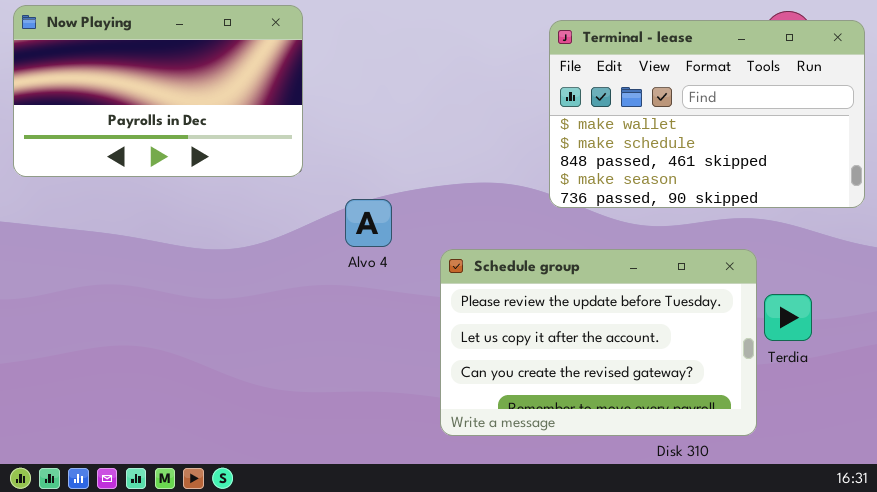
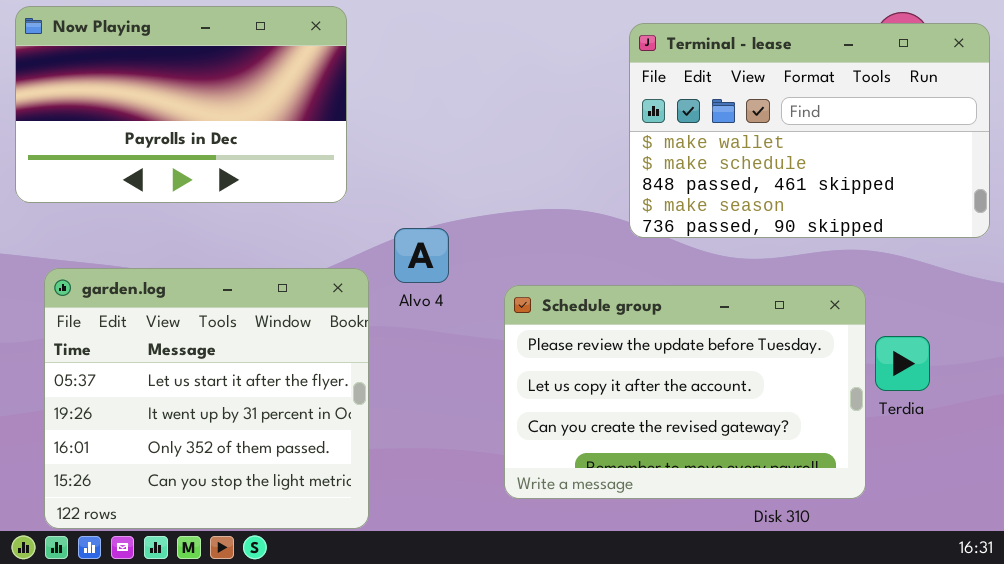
garden.log: none -> [44,268,369,529], opened

